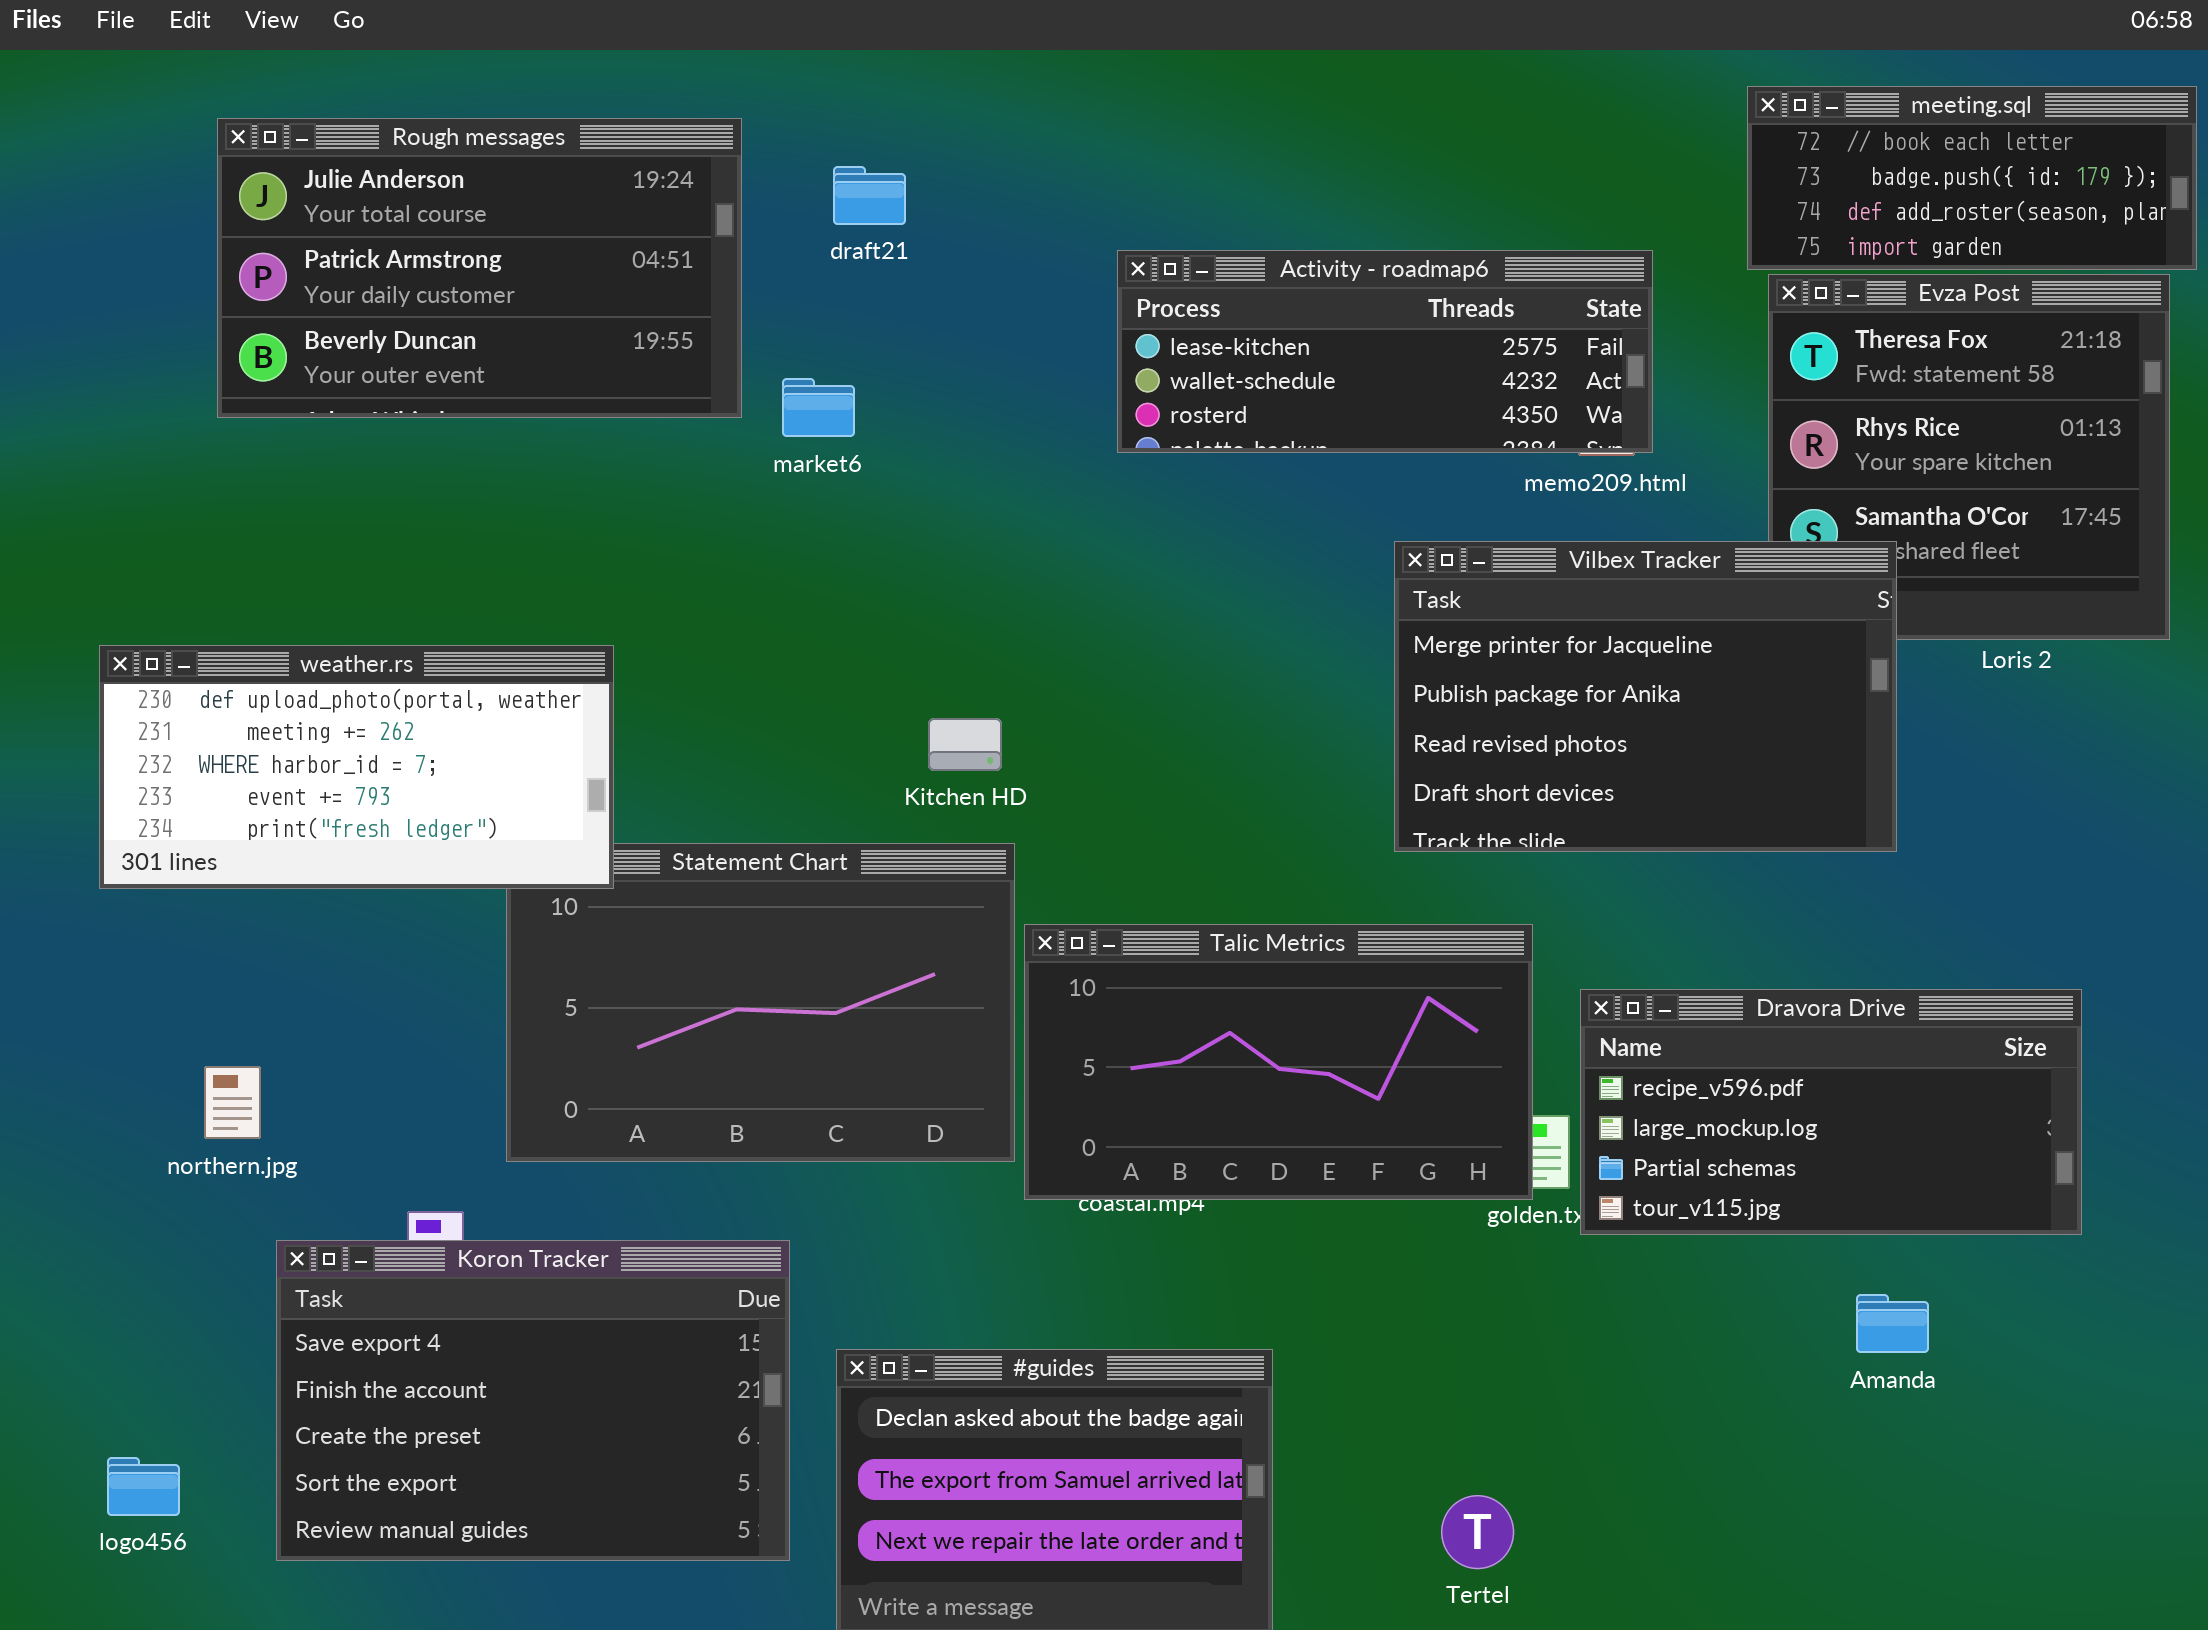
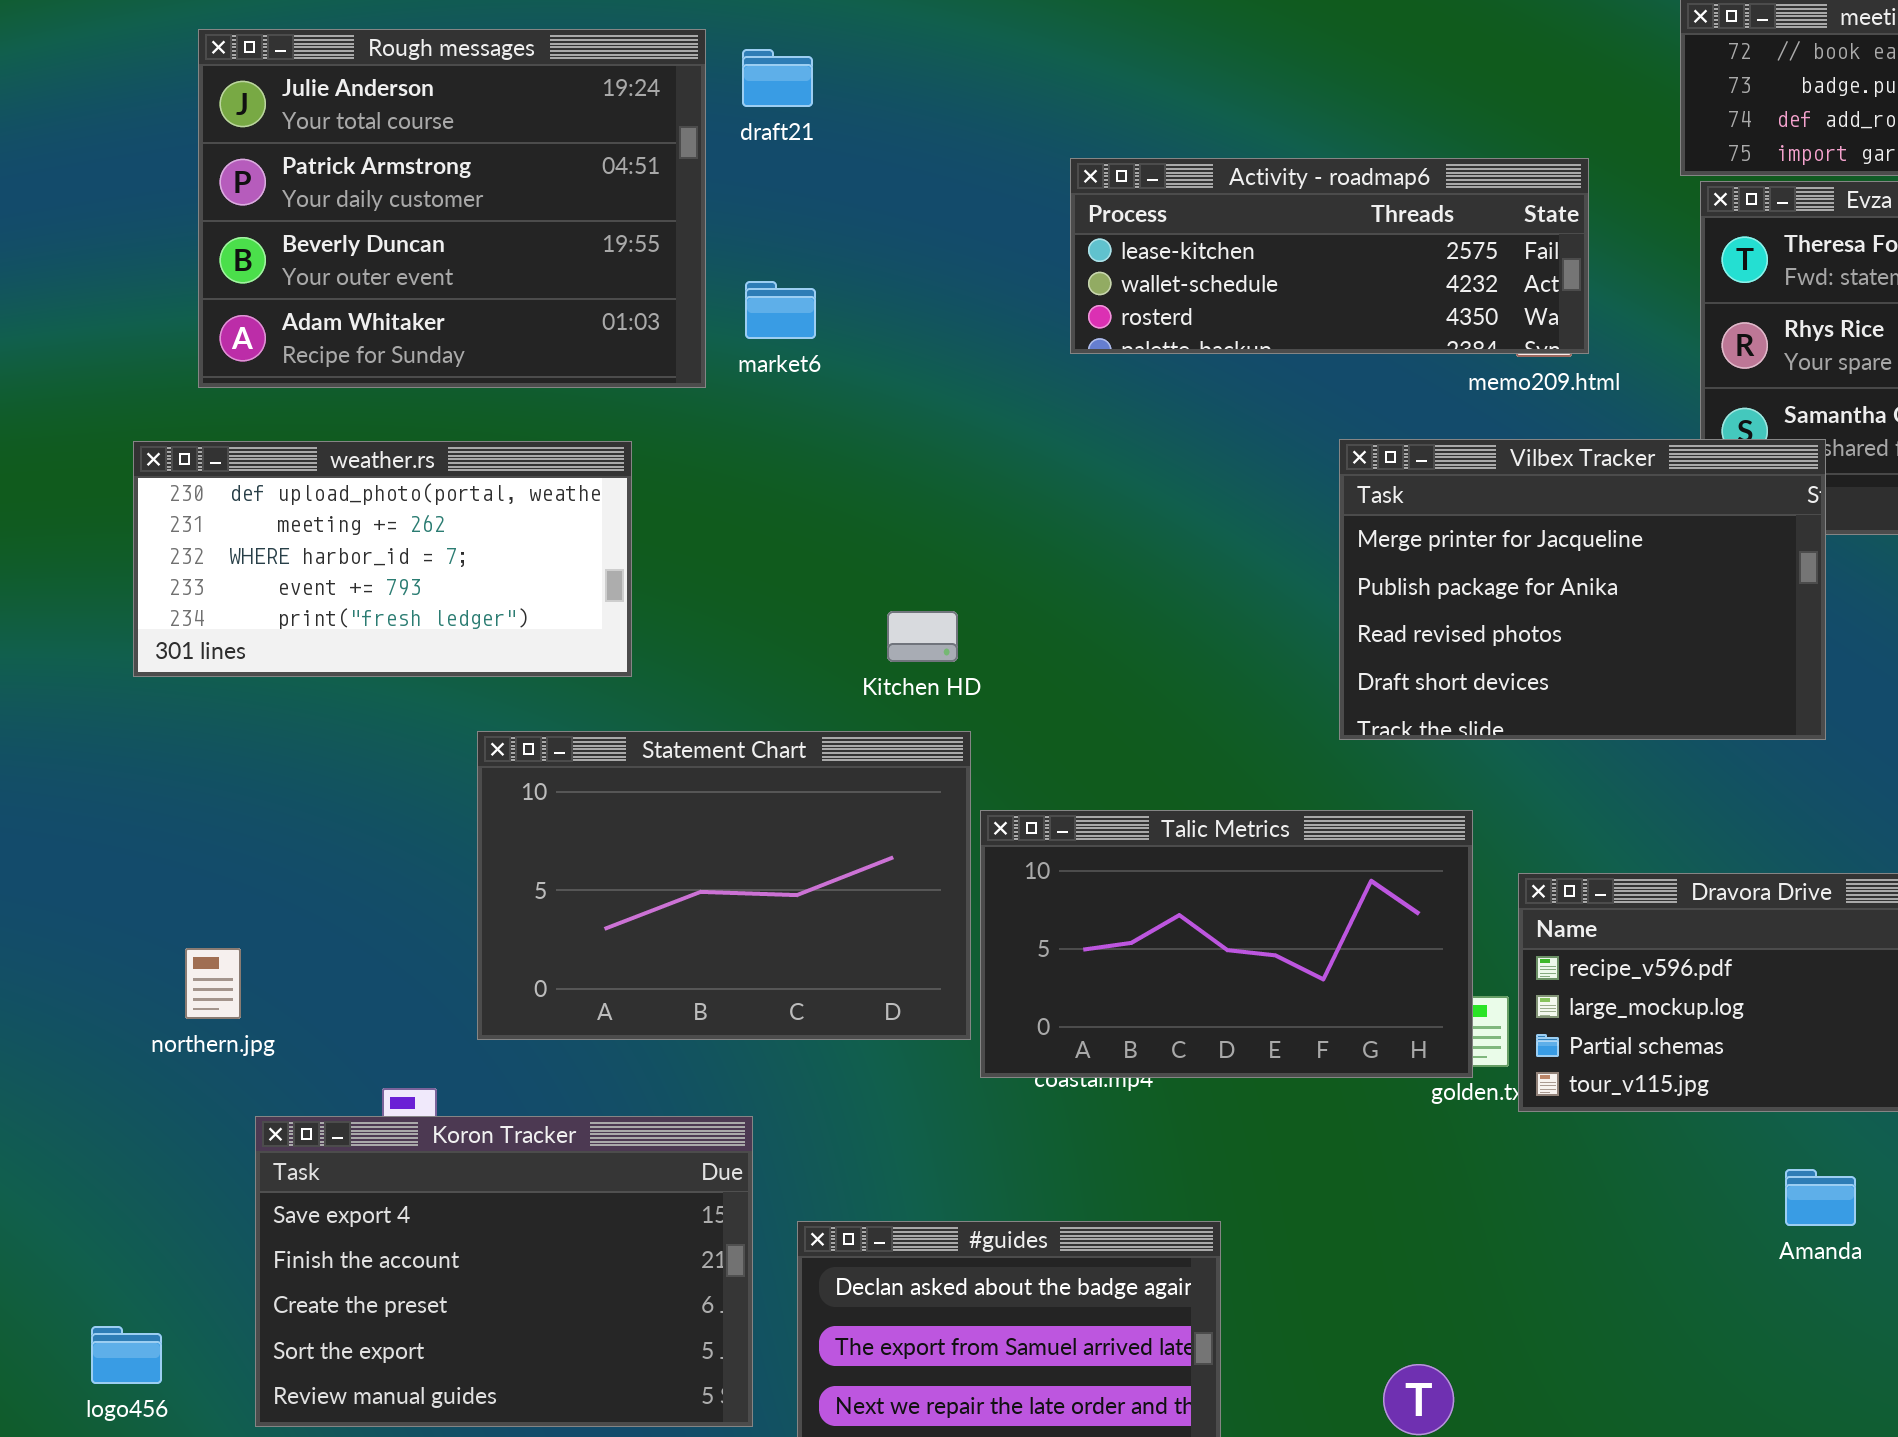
Rough messages: [217,118,742,418] -> [198,29,706,388], resized
draft21: [833,166,906,225] -> [742,49,813,107], moved
weather.rs: [99,645,614,889] -> [133,441,632,677], moved

